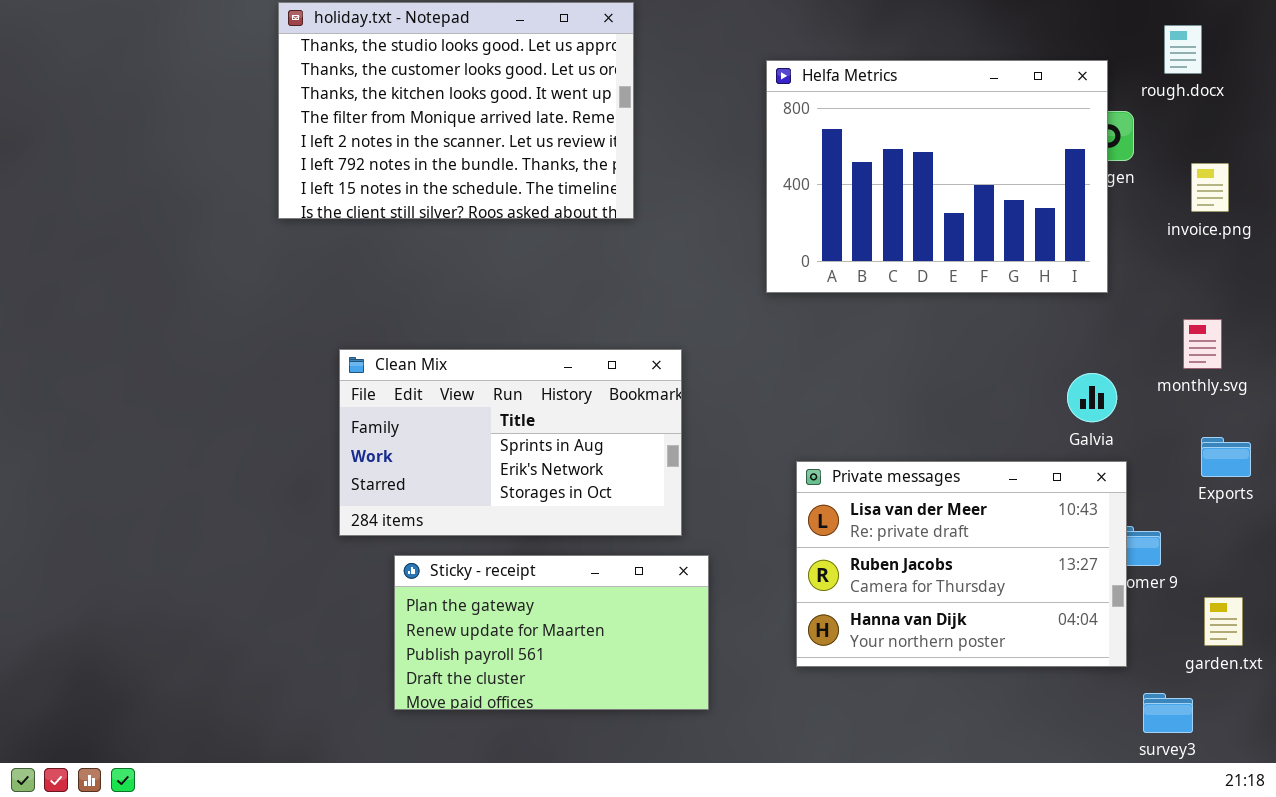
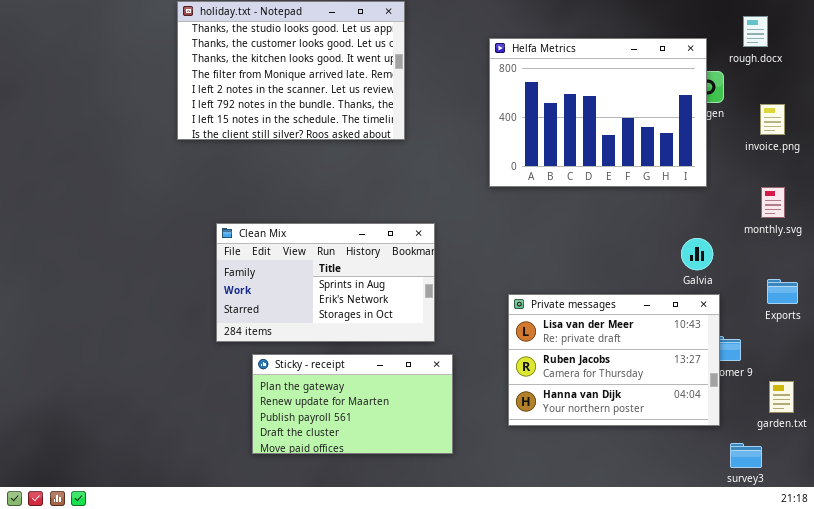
monthly.svg: [1183,319,1222,369] -> [761,187,785,218], moved

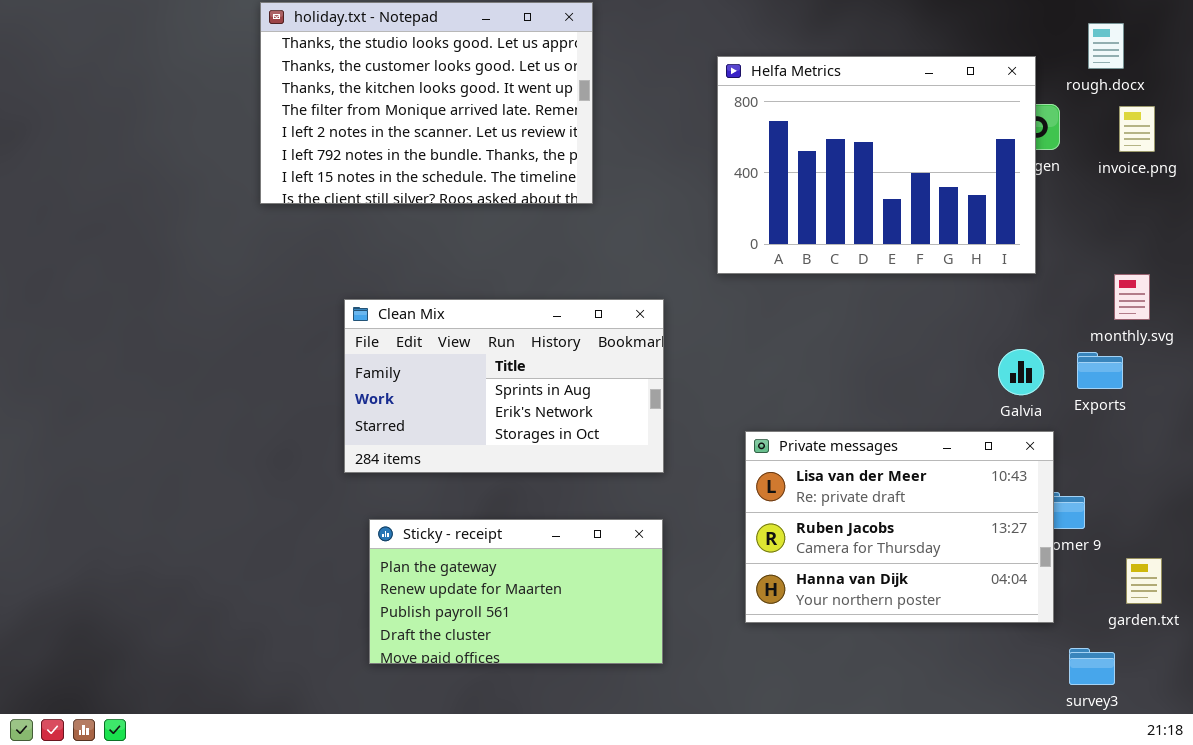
invoice.png: [760,104,785,135] -> [1119,106,1155,152], moved
Clean Mix: [216,223,435,342] -> [344,299,664,473], moved
Exports: [767,279,798,304] -> [1077,352,1123,389], moved

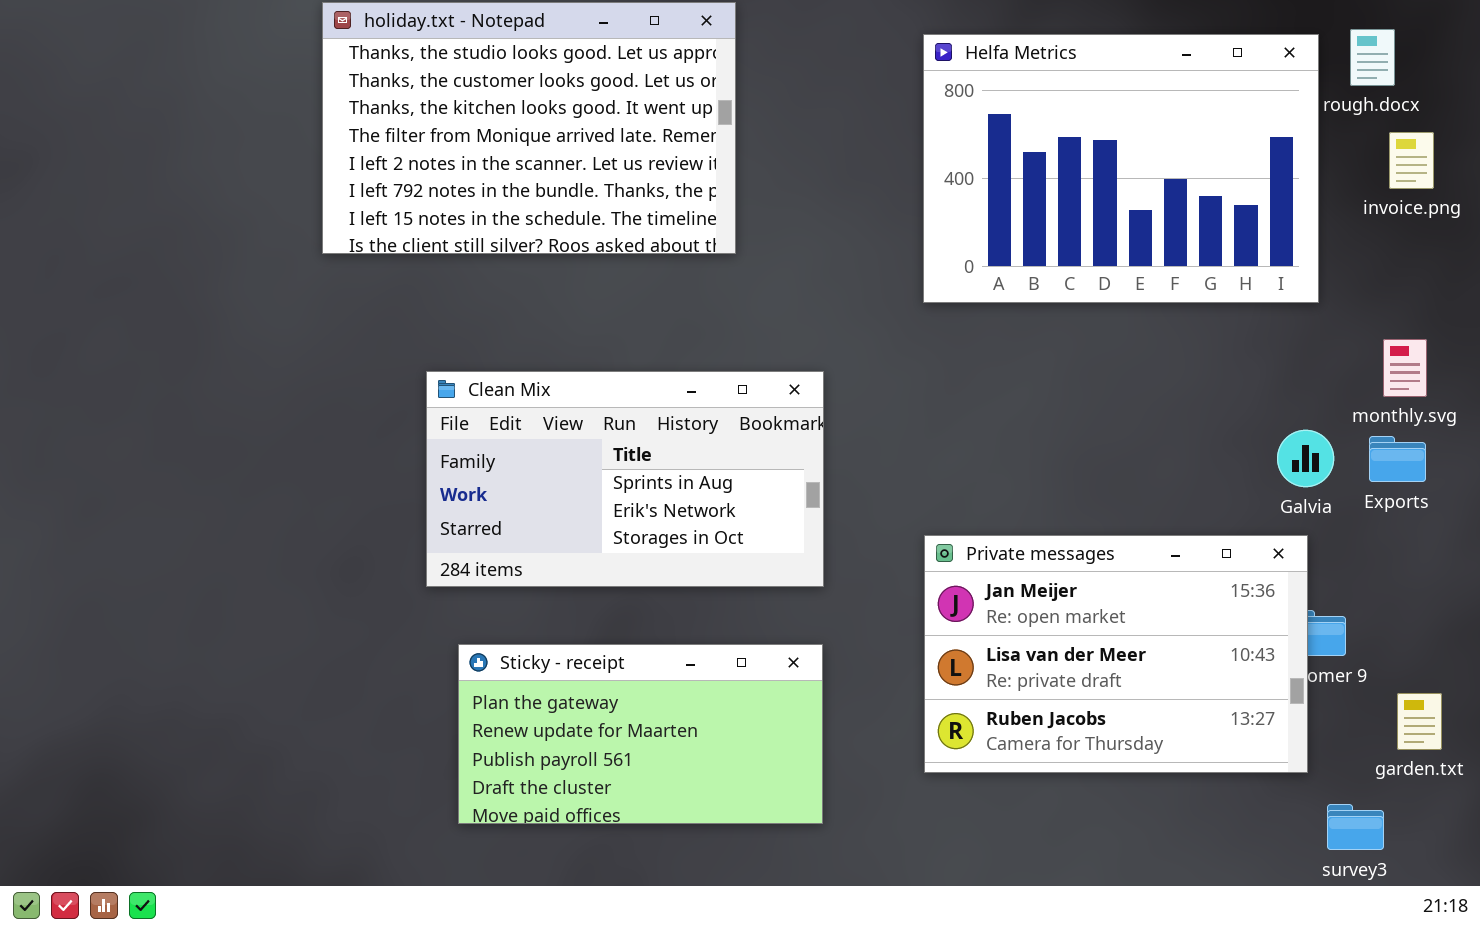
Helfa Metrics: [717,56,1036,274] -> [923,34,1319,303], moved
Galvia: [998,349,1044,395] -> [1277,430,1334,487], moved
Exports: [1077,352,1123,389] -> [1369,436,1426,482], moved
Private messages: [745,431,1054,623] -> [924,535,1308,773], scrolled up 1 row

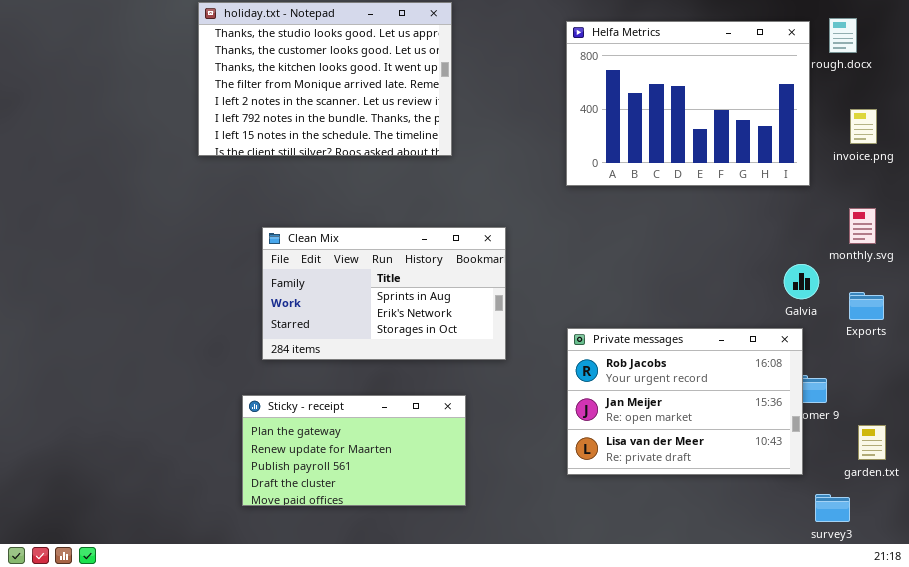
invoice.png: [1389,132,1434,189] -> [850,109,877,144], moved
Exports: [1369,436,1426,482] -> [849,292,884,320], moved
Private messages: [924,535,1308,773] -> [567,328,803,475], scrolled up 1 row
Sticky - receipt: [458,644,823,824] -> [242,395,466,506], moved

